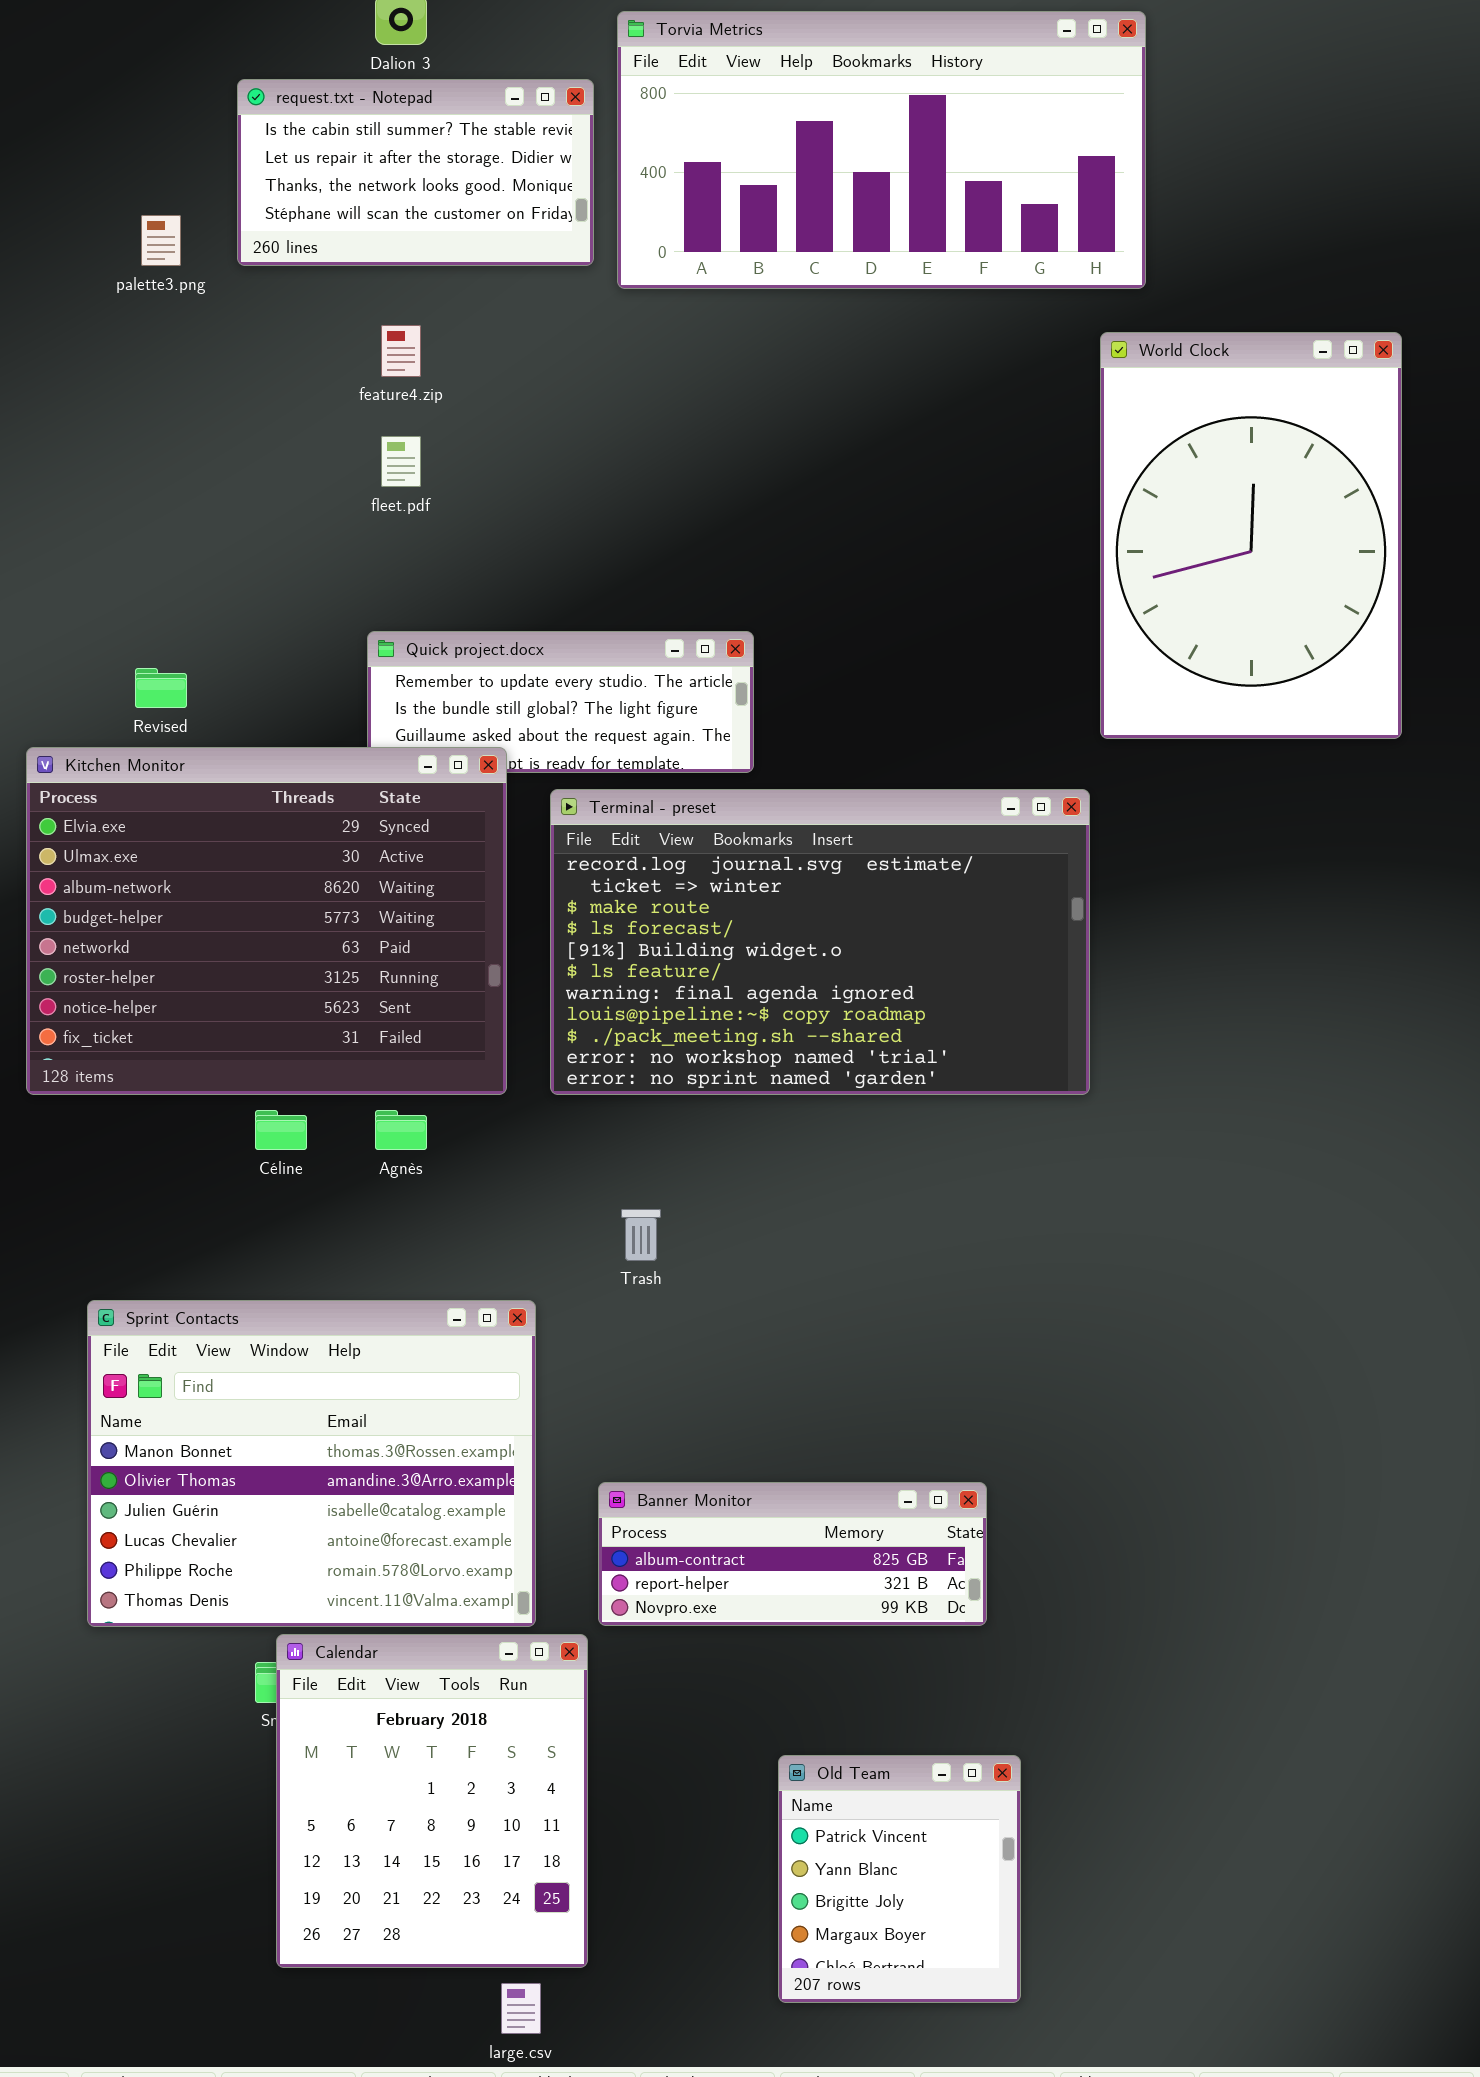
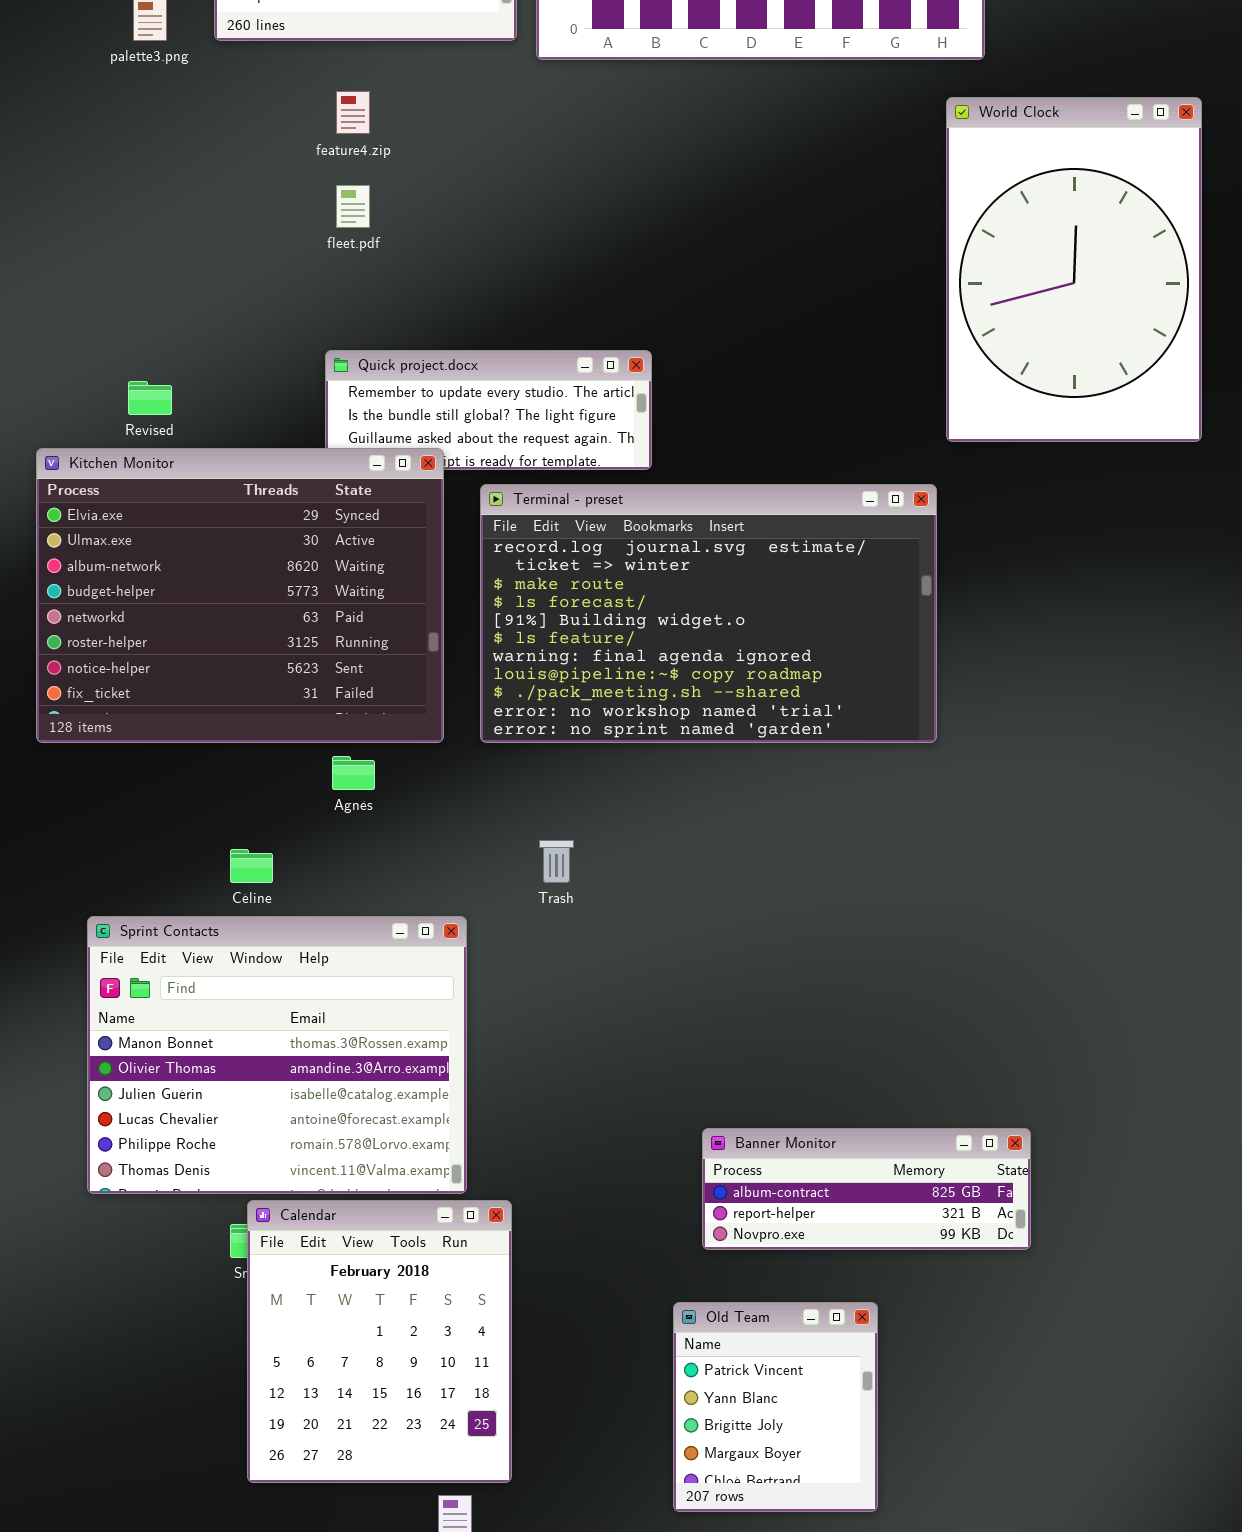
Céline: [255,1110,307,1150] -> [230,849,273,883], moved
Banner Monitor: [598,1482,987,1626] -> [702,1128,1031,1250], moved

